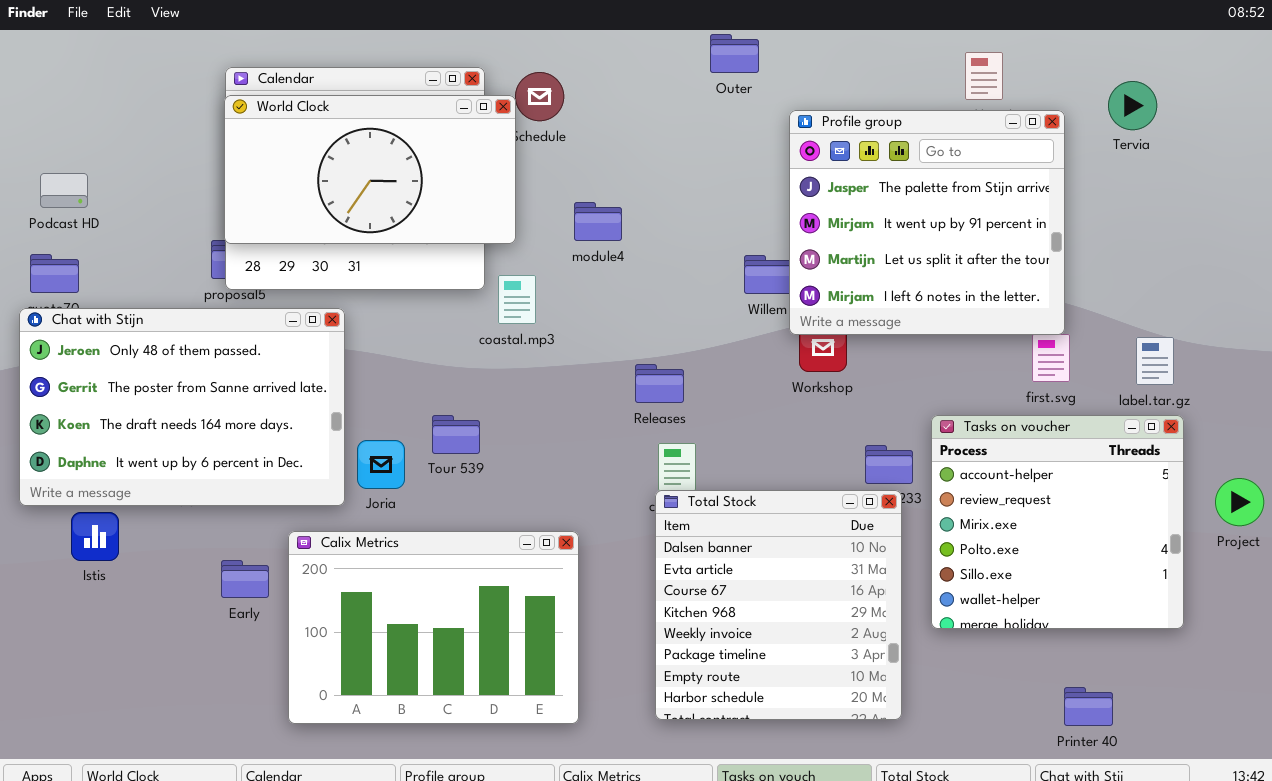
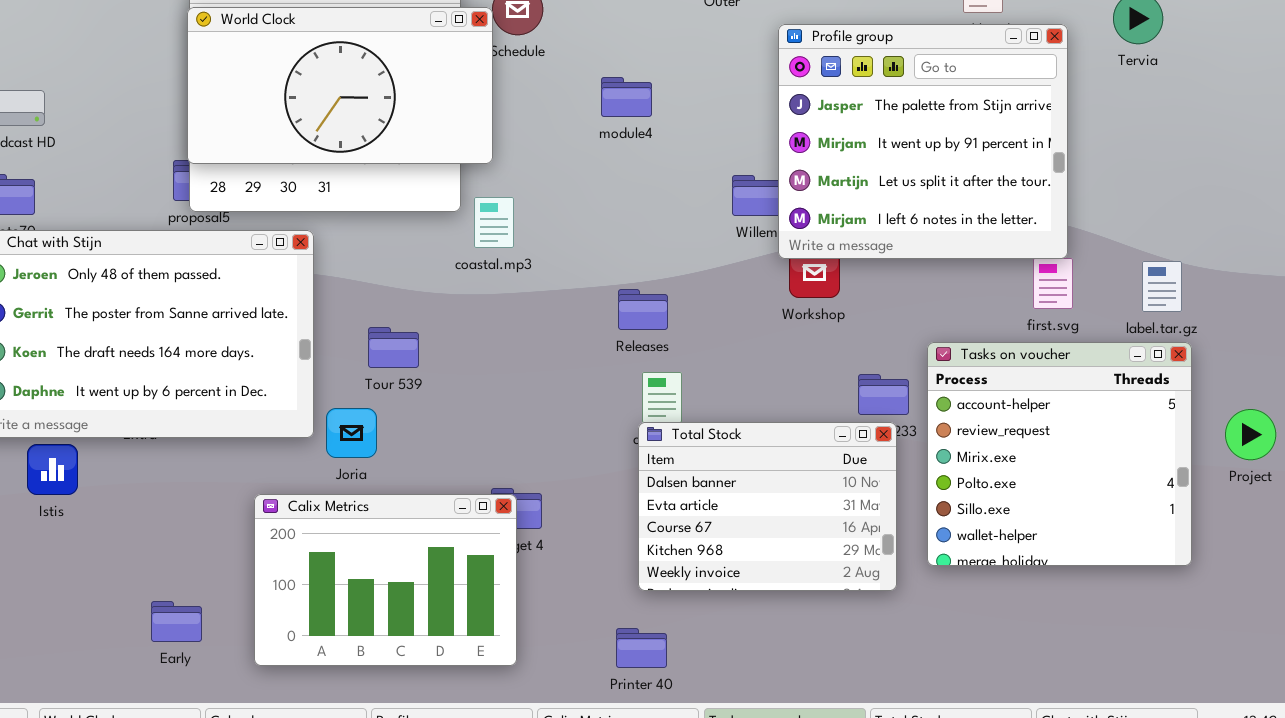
module4: [574,202,622,241] -> [601,77,652,117], moved
Tour 539: [432,415,480,454] -> [368,327,419,368], moved
Joria: [357,440,405,489] -> [326,408,377,458], moved
Total Stock: [655,490,902,720] -> [638,422,897,591], resized
Calix Metrics: [288,531,579,724] -> [254,494,517,666], resized
Early: [221,560,269,598] -> [151,601,202,642], moved
Printer 40: [1064,687,1113,726] -> [616,628,667,668], moved

